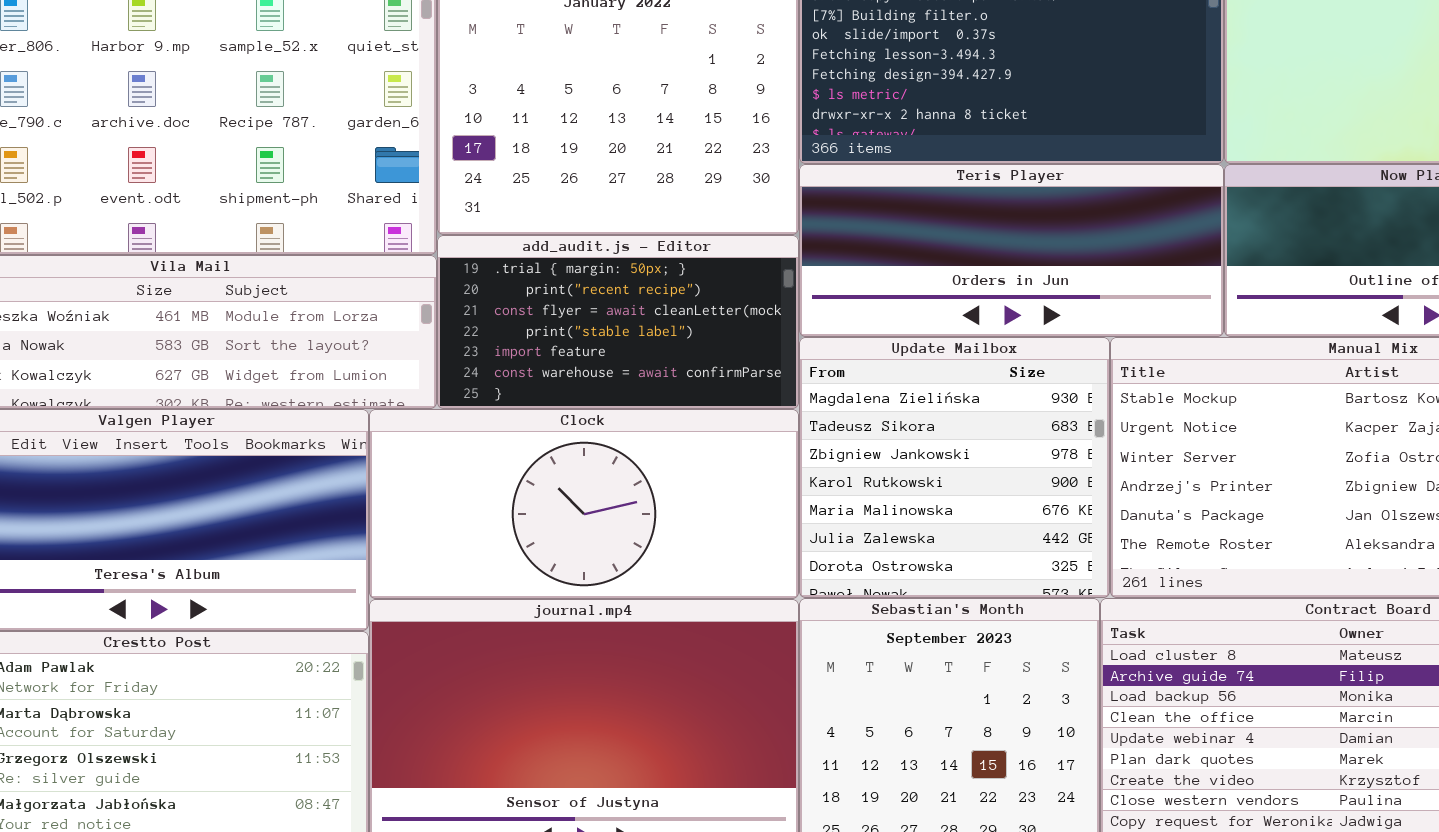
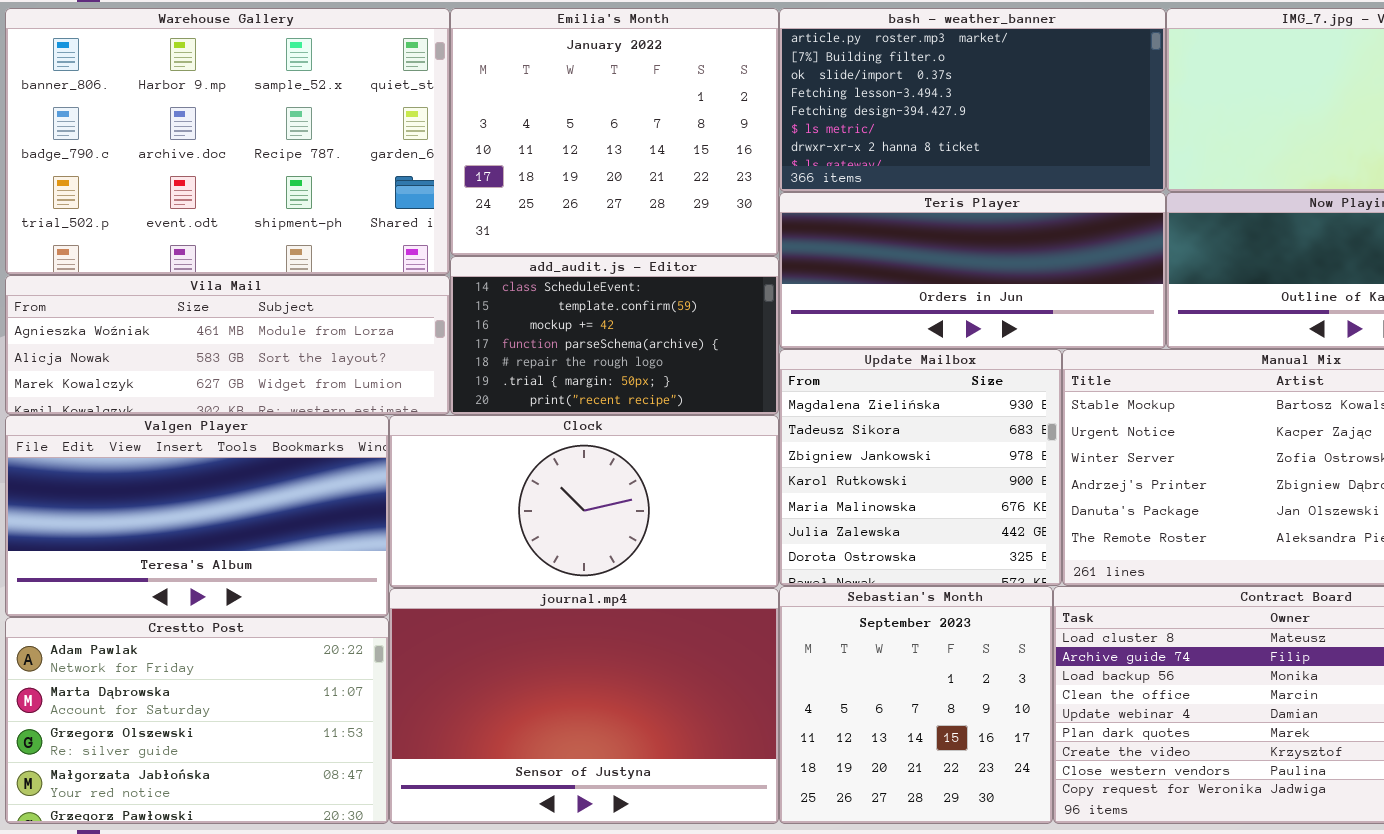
add_audit.js - Editor: [437,235,799,409] -> [450,256,779,415], scrolled up 5 rows

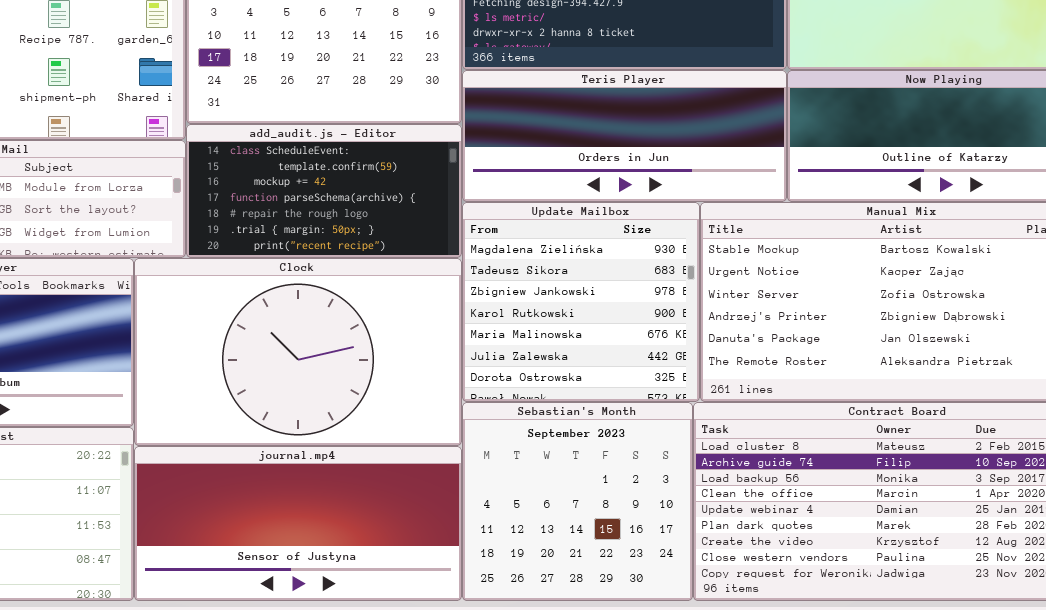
Clock: [389,415,779,588] -> [134,258,462,446], resized
journal.mp4: [389,588,779,824] -> [134,446,462,601], resized

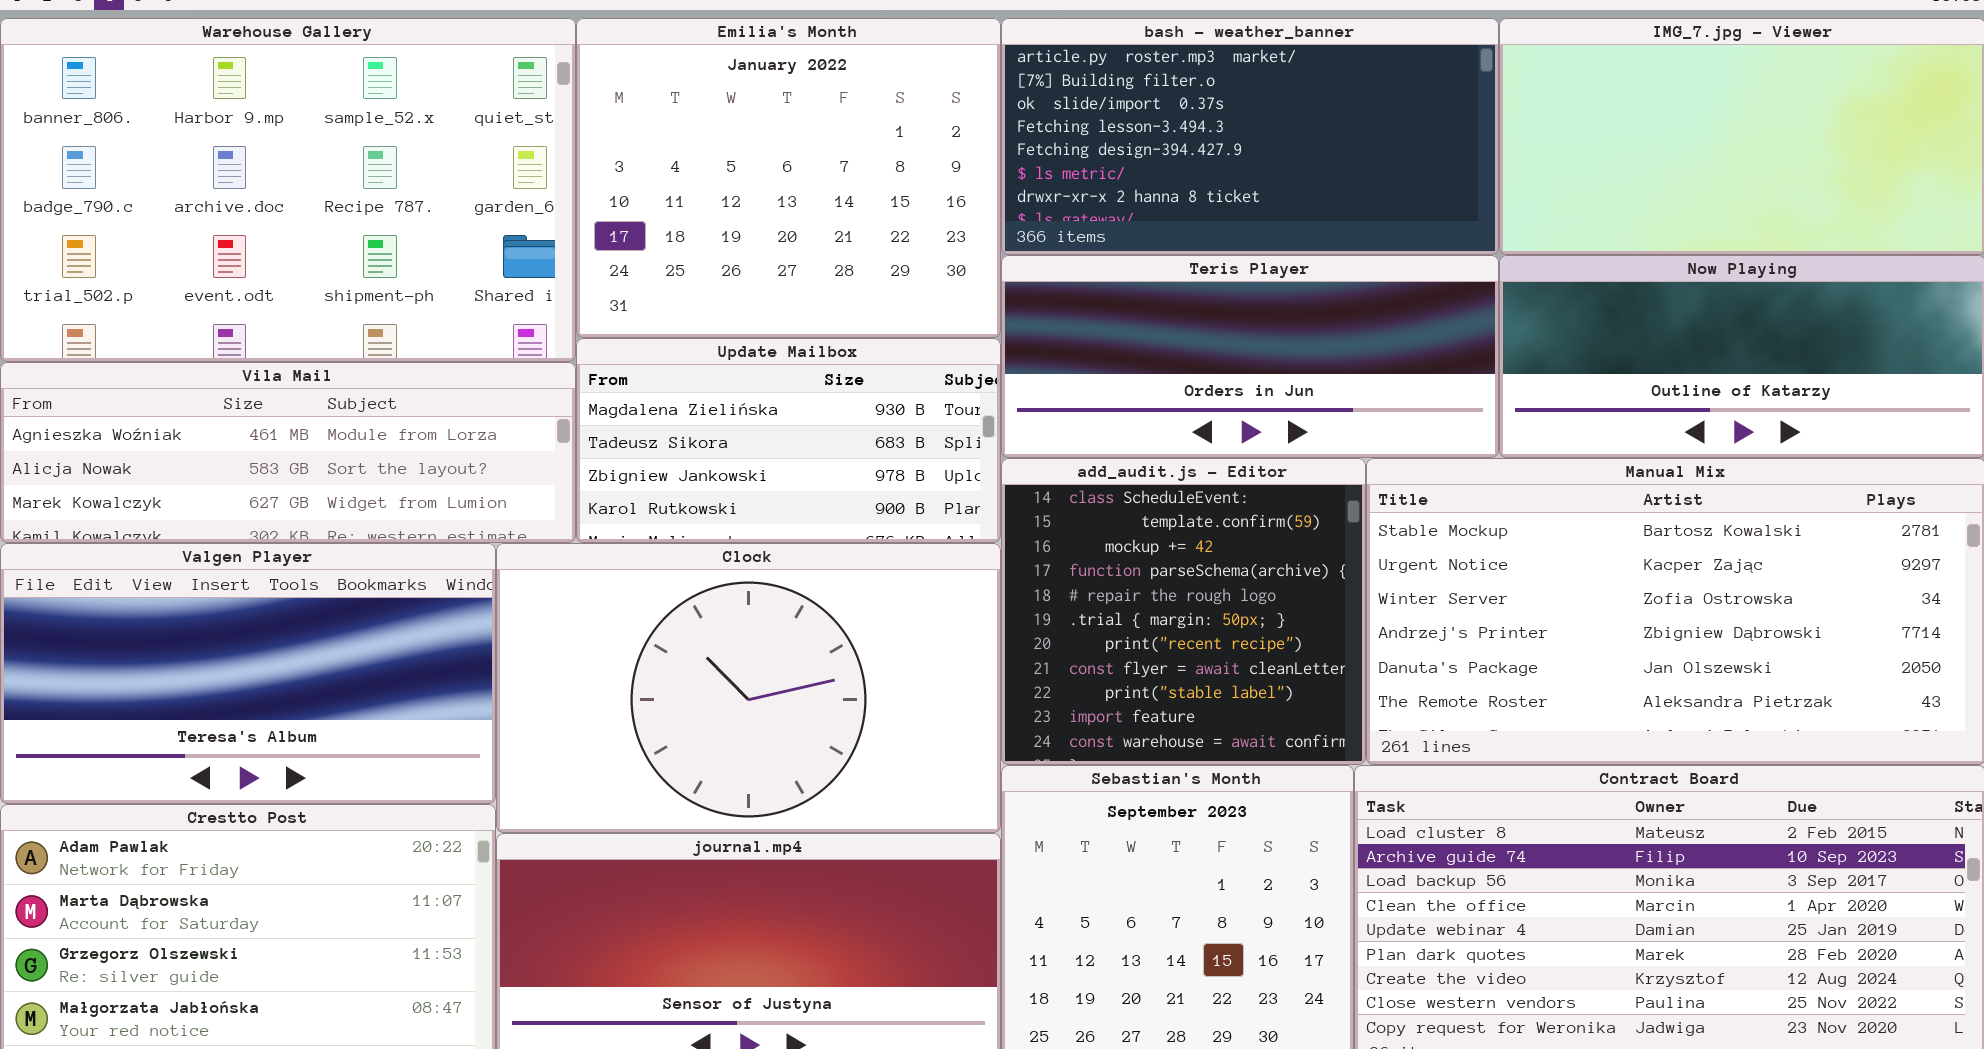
add_audit.js - Editor: [186,124,462,258] -> [1001,458,1366,765], moved, resized
Update Mailbox: [462,202,700,402] -> [576,338,1001,543], moved, resized

